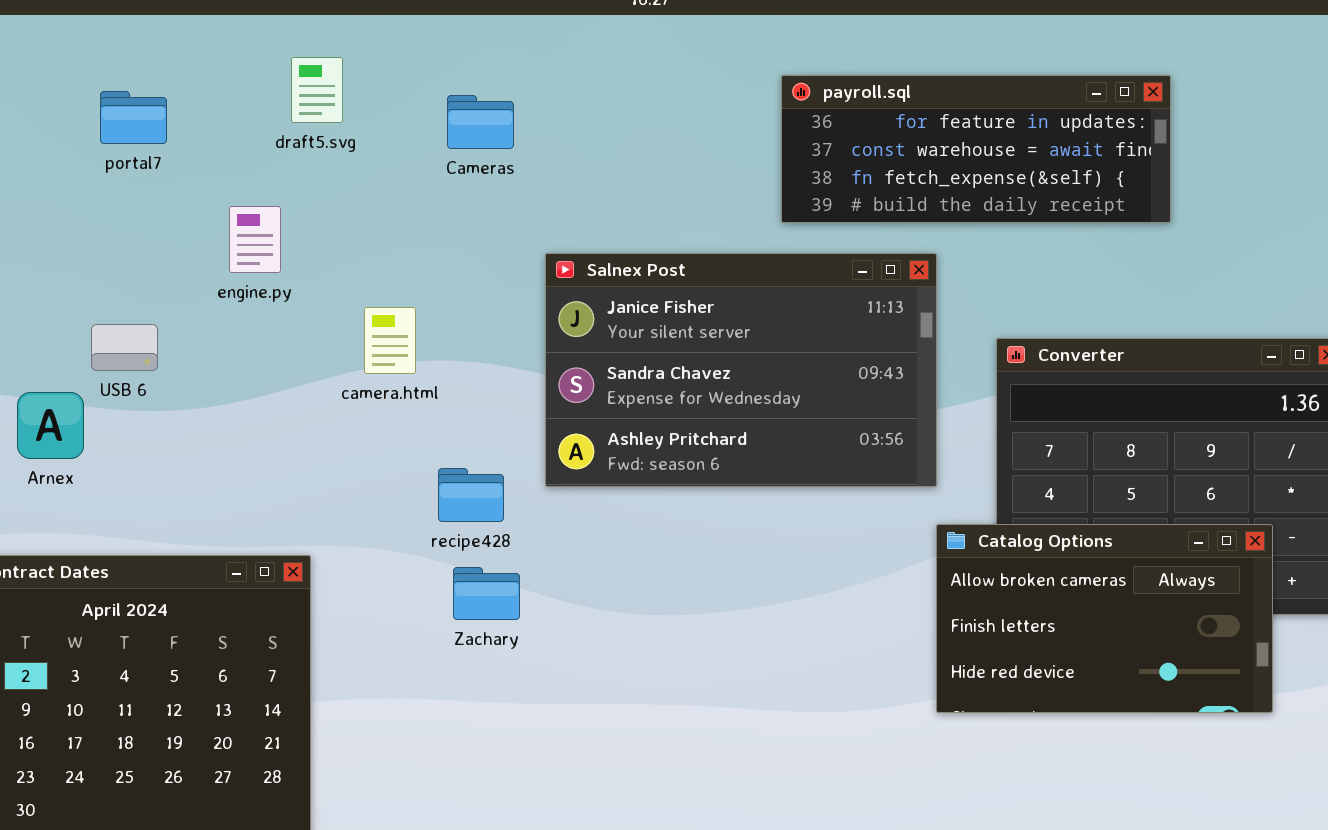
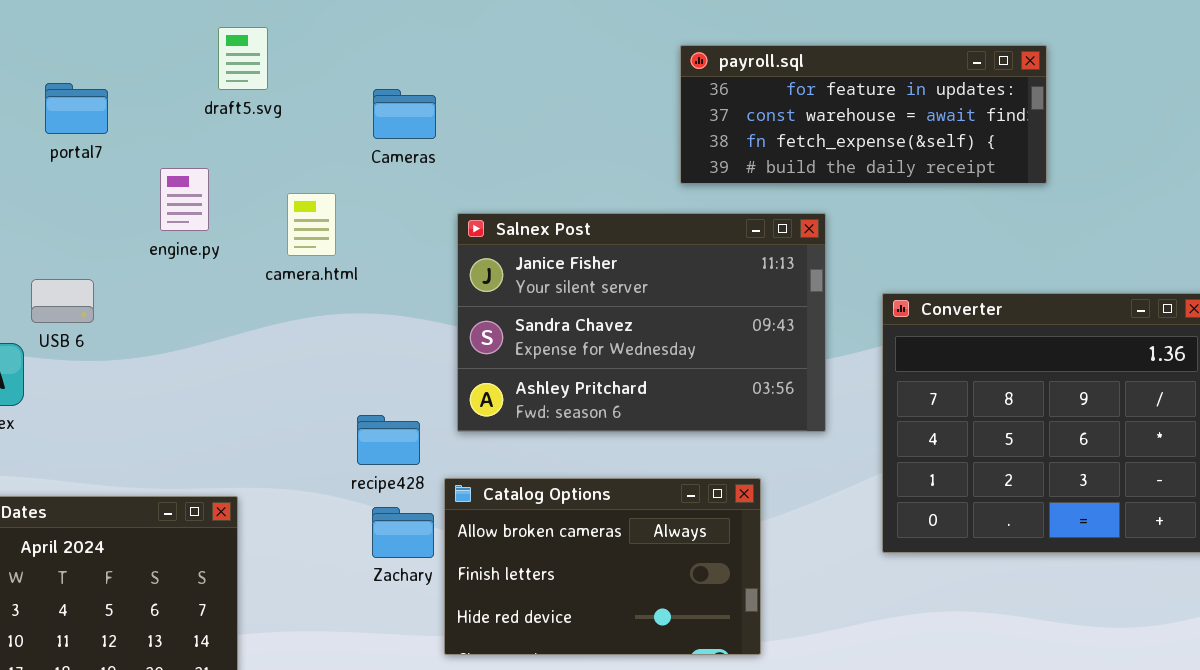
portal7: [100,91,167,144] -> [45,83,108,134], moved
Cameras: [447,95,514,149] -> [373,89,436,139], moved
camera.html: [364,307,416,374] -> [287,193,336,256], moved
Catalog Options: [936,524,1273,713] -> [444,478,761,655], moved

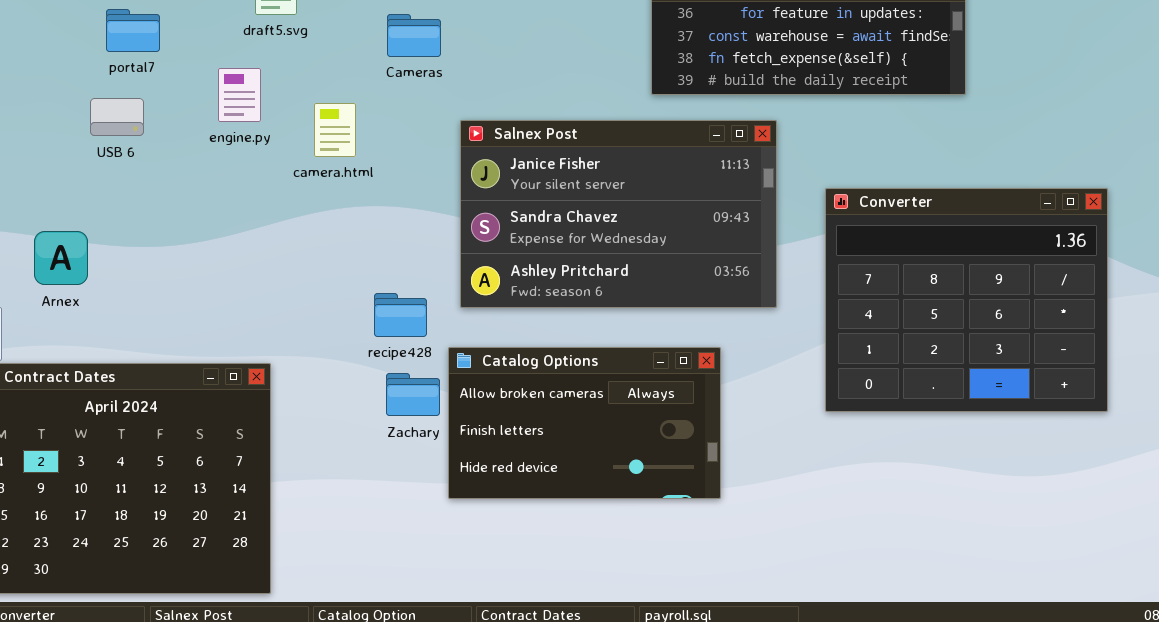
engine.py: [160,168,209,231] -> [218,68,261,122], moved
USB 6: [31,279,94,323] -> [90,98,144,136], moved

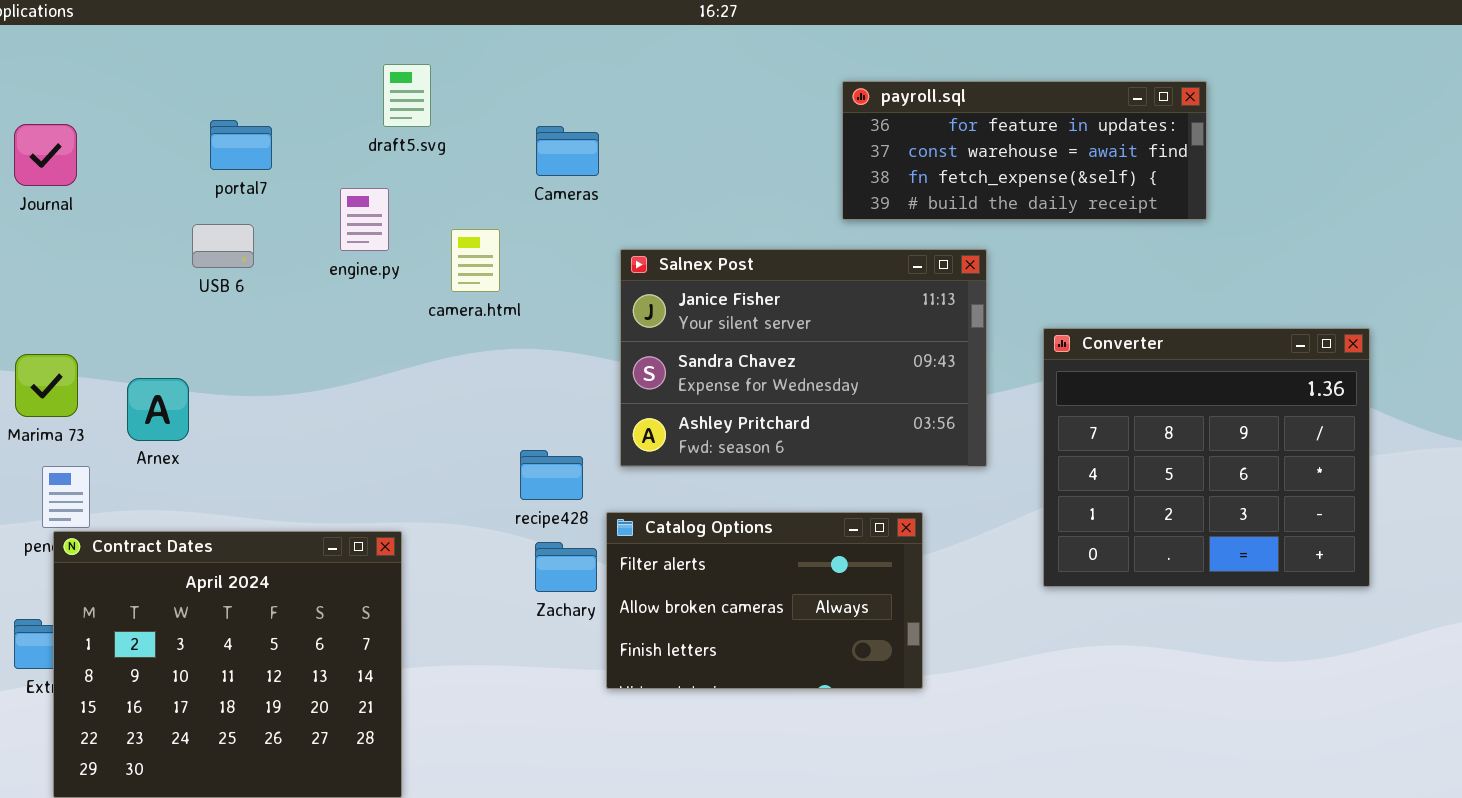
Catalog Options: [448,347,721,499] -> [606,512,923,689], scrolled up 1 row

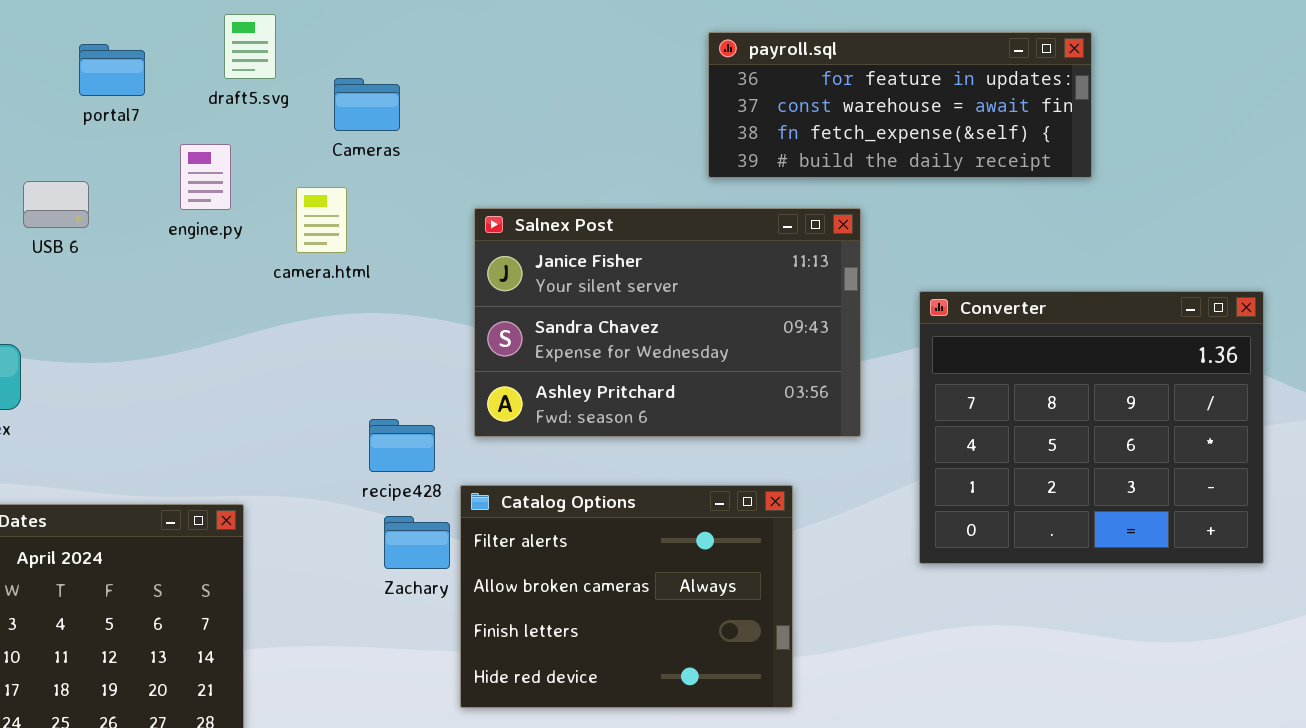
portal7: [210,120,272,170] -> [79,44,145,96], moved
Cameras: [536,126,599,176] -> [334,78,400,131], moved
Catalog Options: [606,512,923,689] -> [460,485,793,708], resized

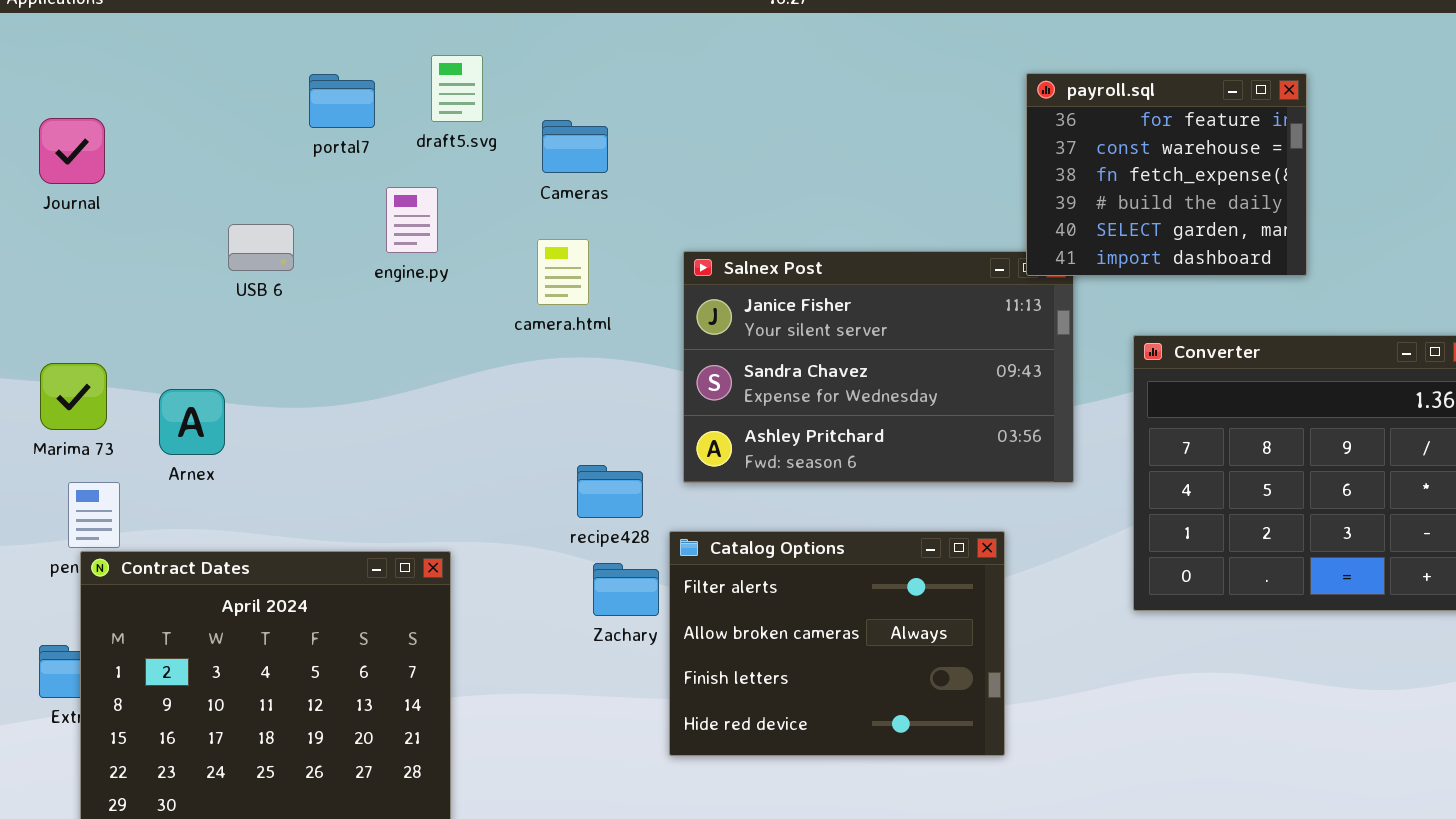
payroll.sql: [708,32,1092,178] -> [1026,73,1307,276], resized
portal7: [79,44,145,96] -> [309,74,375,128], moved
camera.html: [296,187,347,253] -> [537,239,589,305], moved

